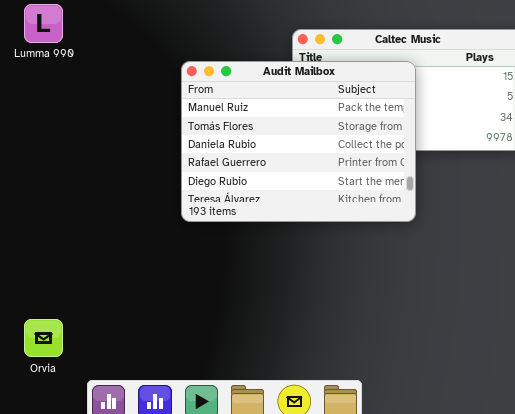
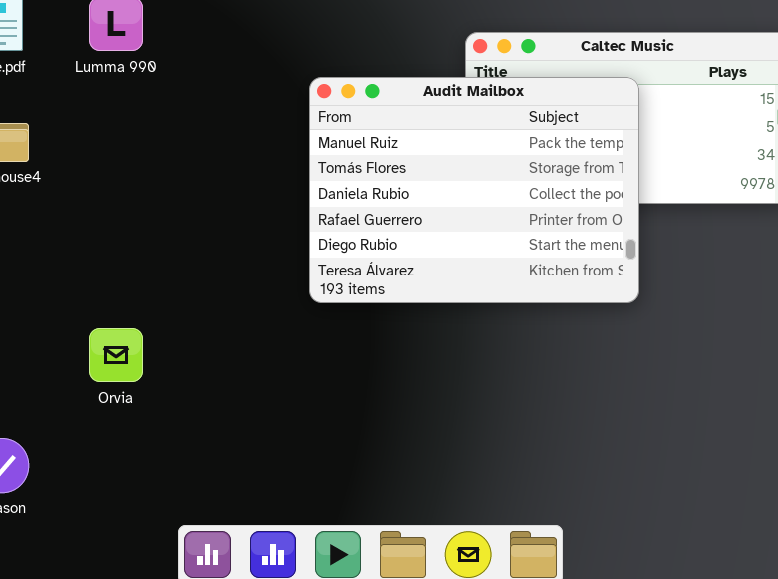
Orvia: [24,319,63,357] -> [89,328,143,382], moved

